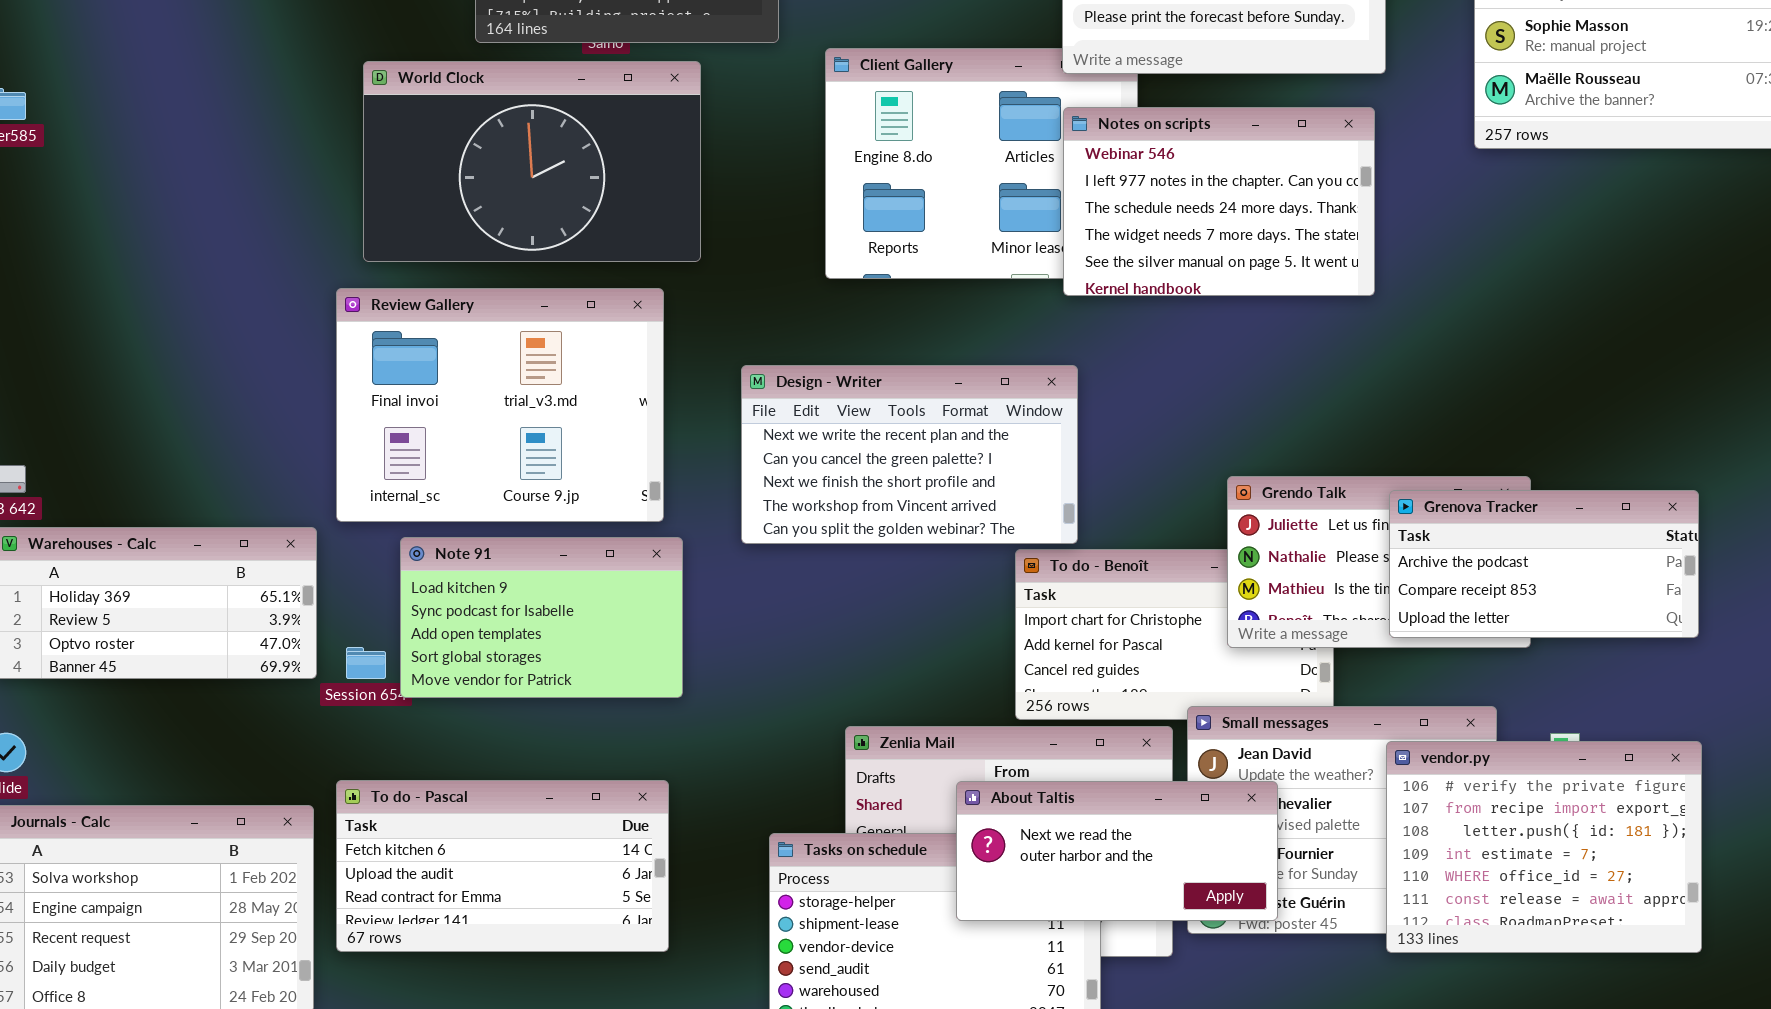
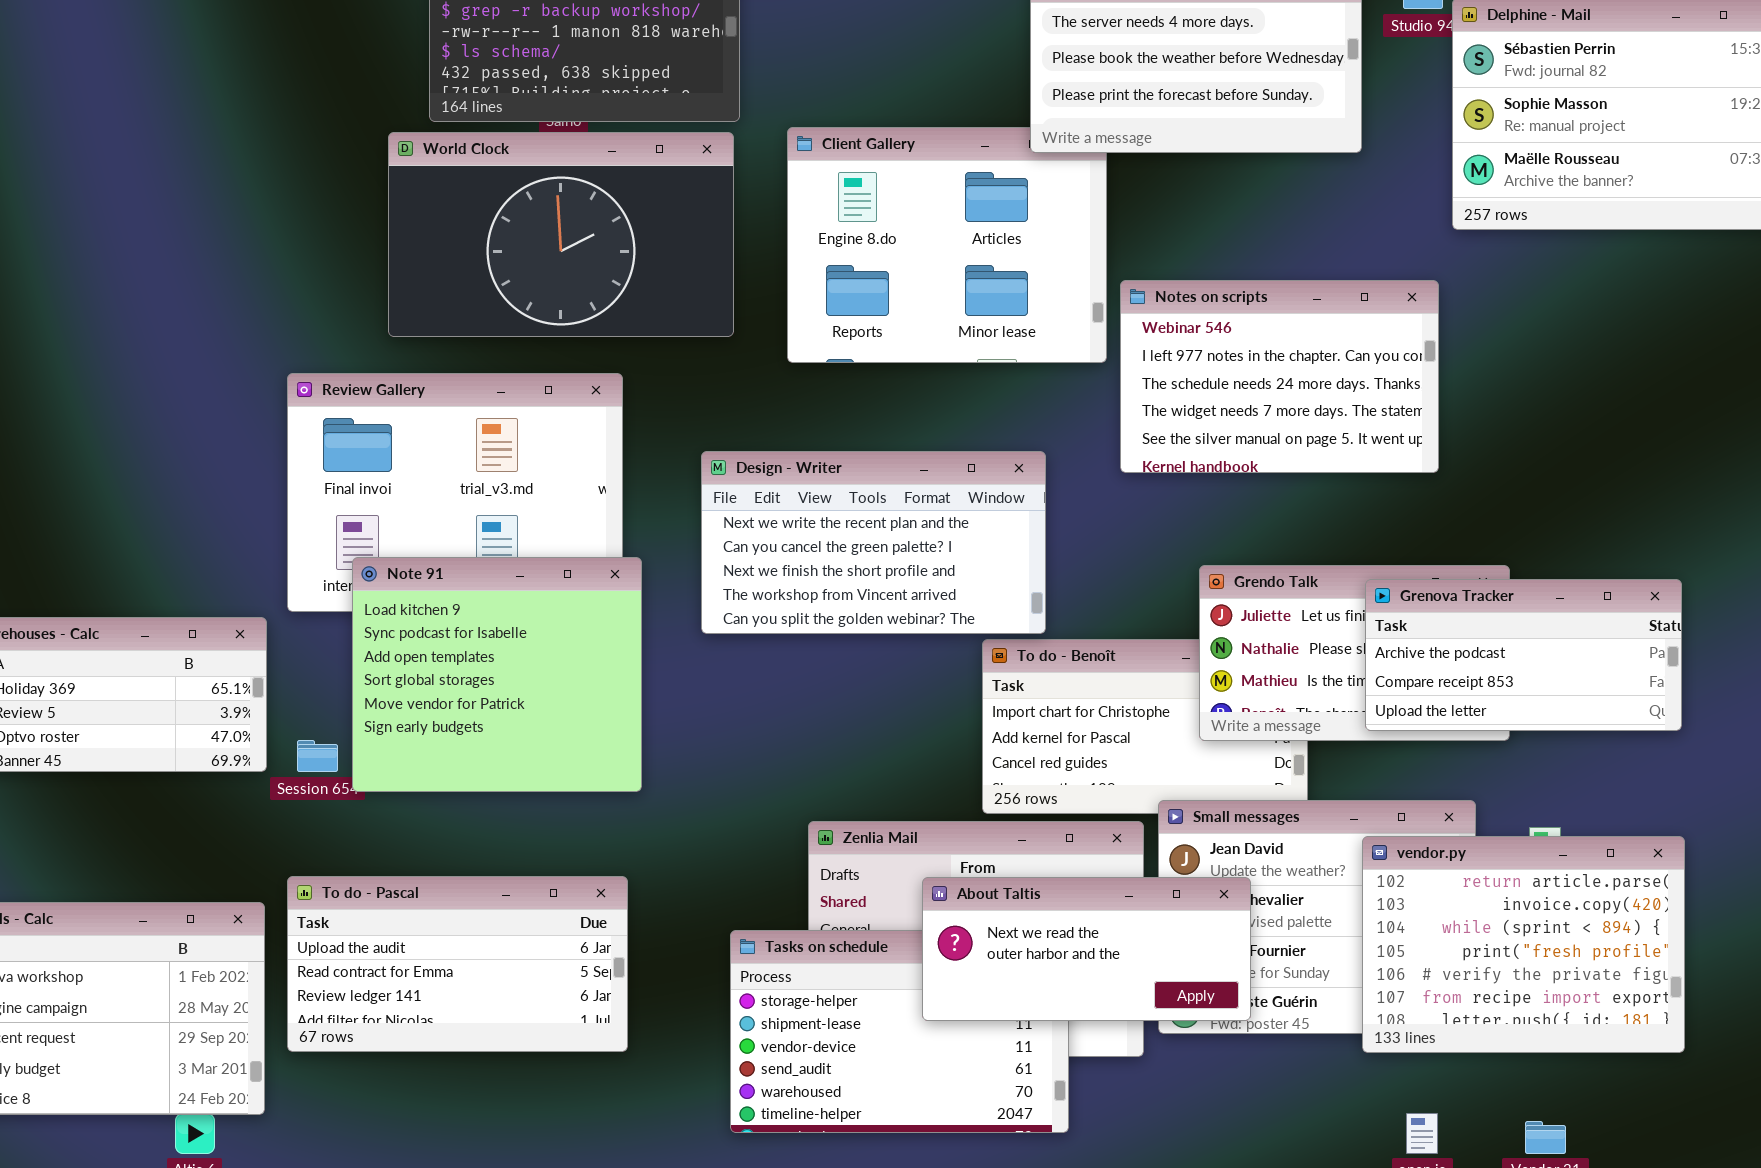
World Clock: [363,61,701,262] -> [388,132,734,337], moved
Notes on scripts: [1063,107,1375,296] -> [1120,280,1439,473], moved
Note 91: [400,537,683,698] -> [352,557,642,792], resized
vendor.py: [1386,741,1702,953] -> [1362,836,1685,1053], scrolled up 4 rows
To do - Pascal: [336,780,669,952] -> [287,876,628,1052], scrolled down 1 row

